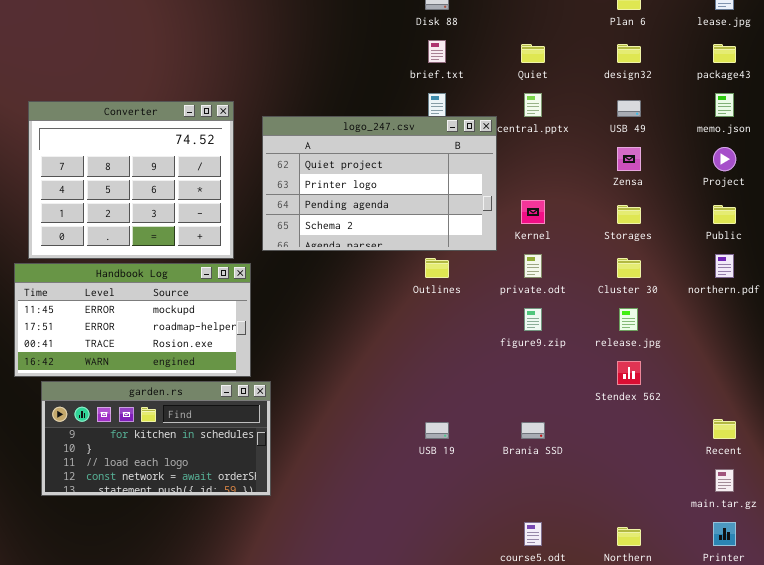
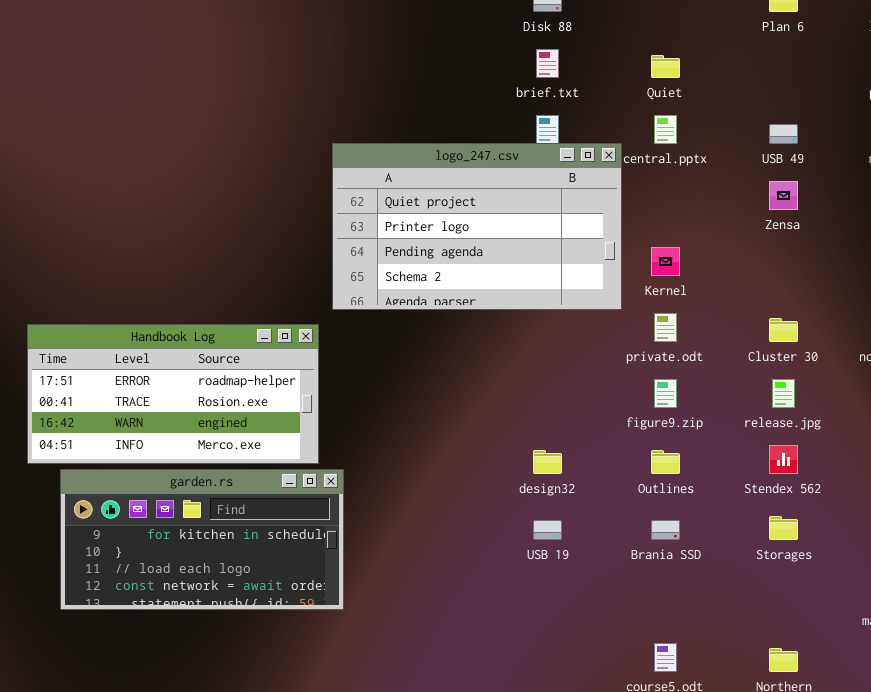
design32: [617,44,641,63] -> [533,450,562,474], moved
Converter: [28,101,234,259] -> none, closed
Storages: [617,205,641,224] -> [769,516,798,540], moved
Outlines: [425,258,449,278] -> [651,450,680,474], moved
Handbook Log: [14,263,251,377] -> [27,324,319,464], scrolled down 1 row

